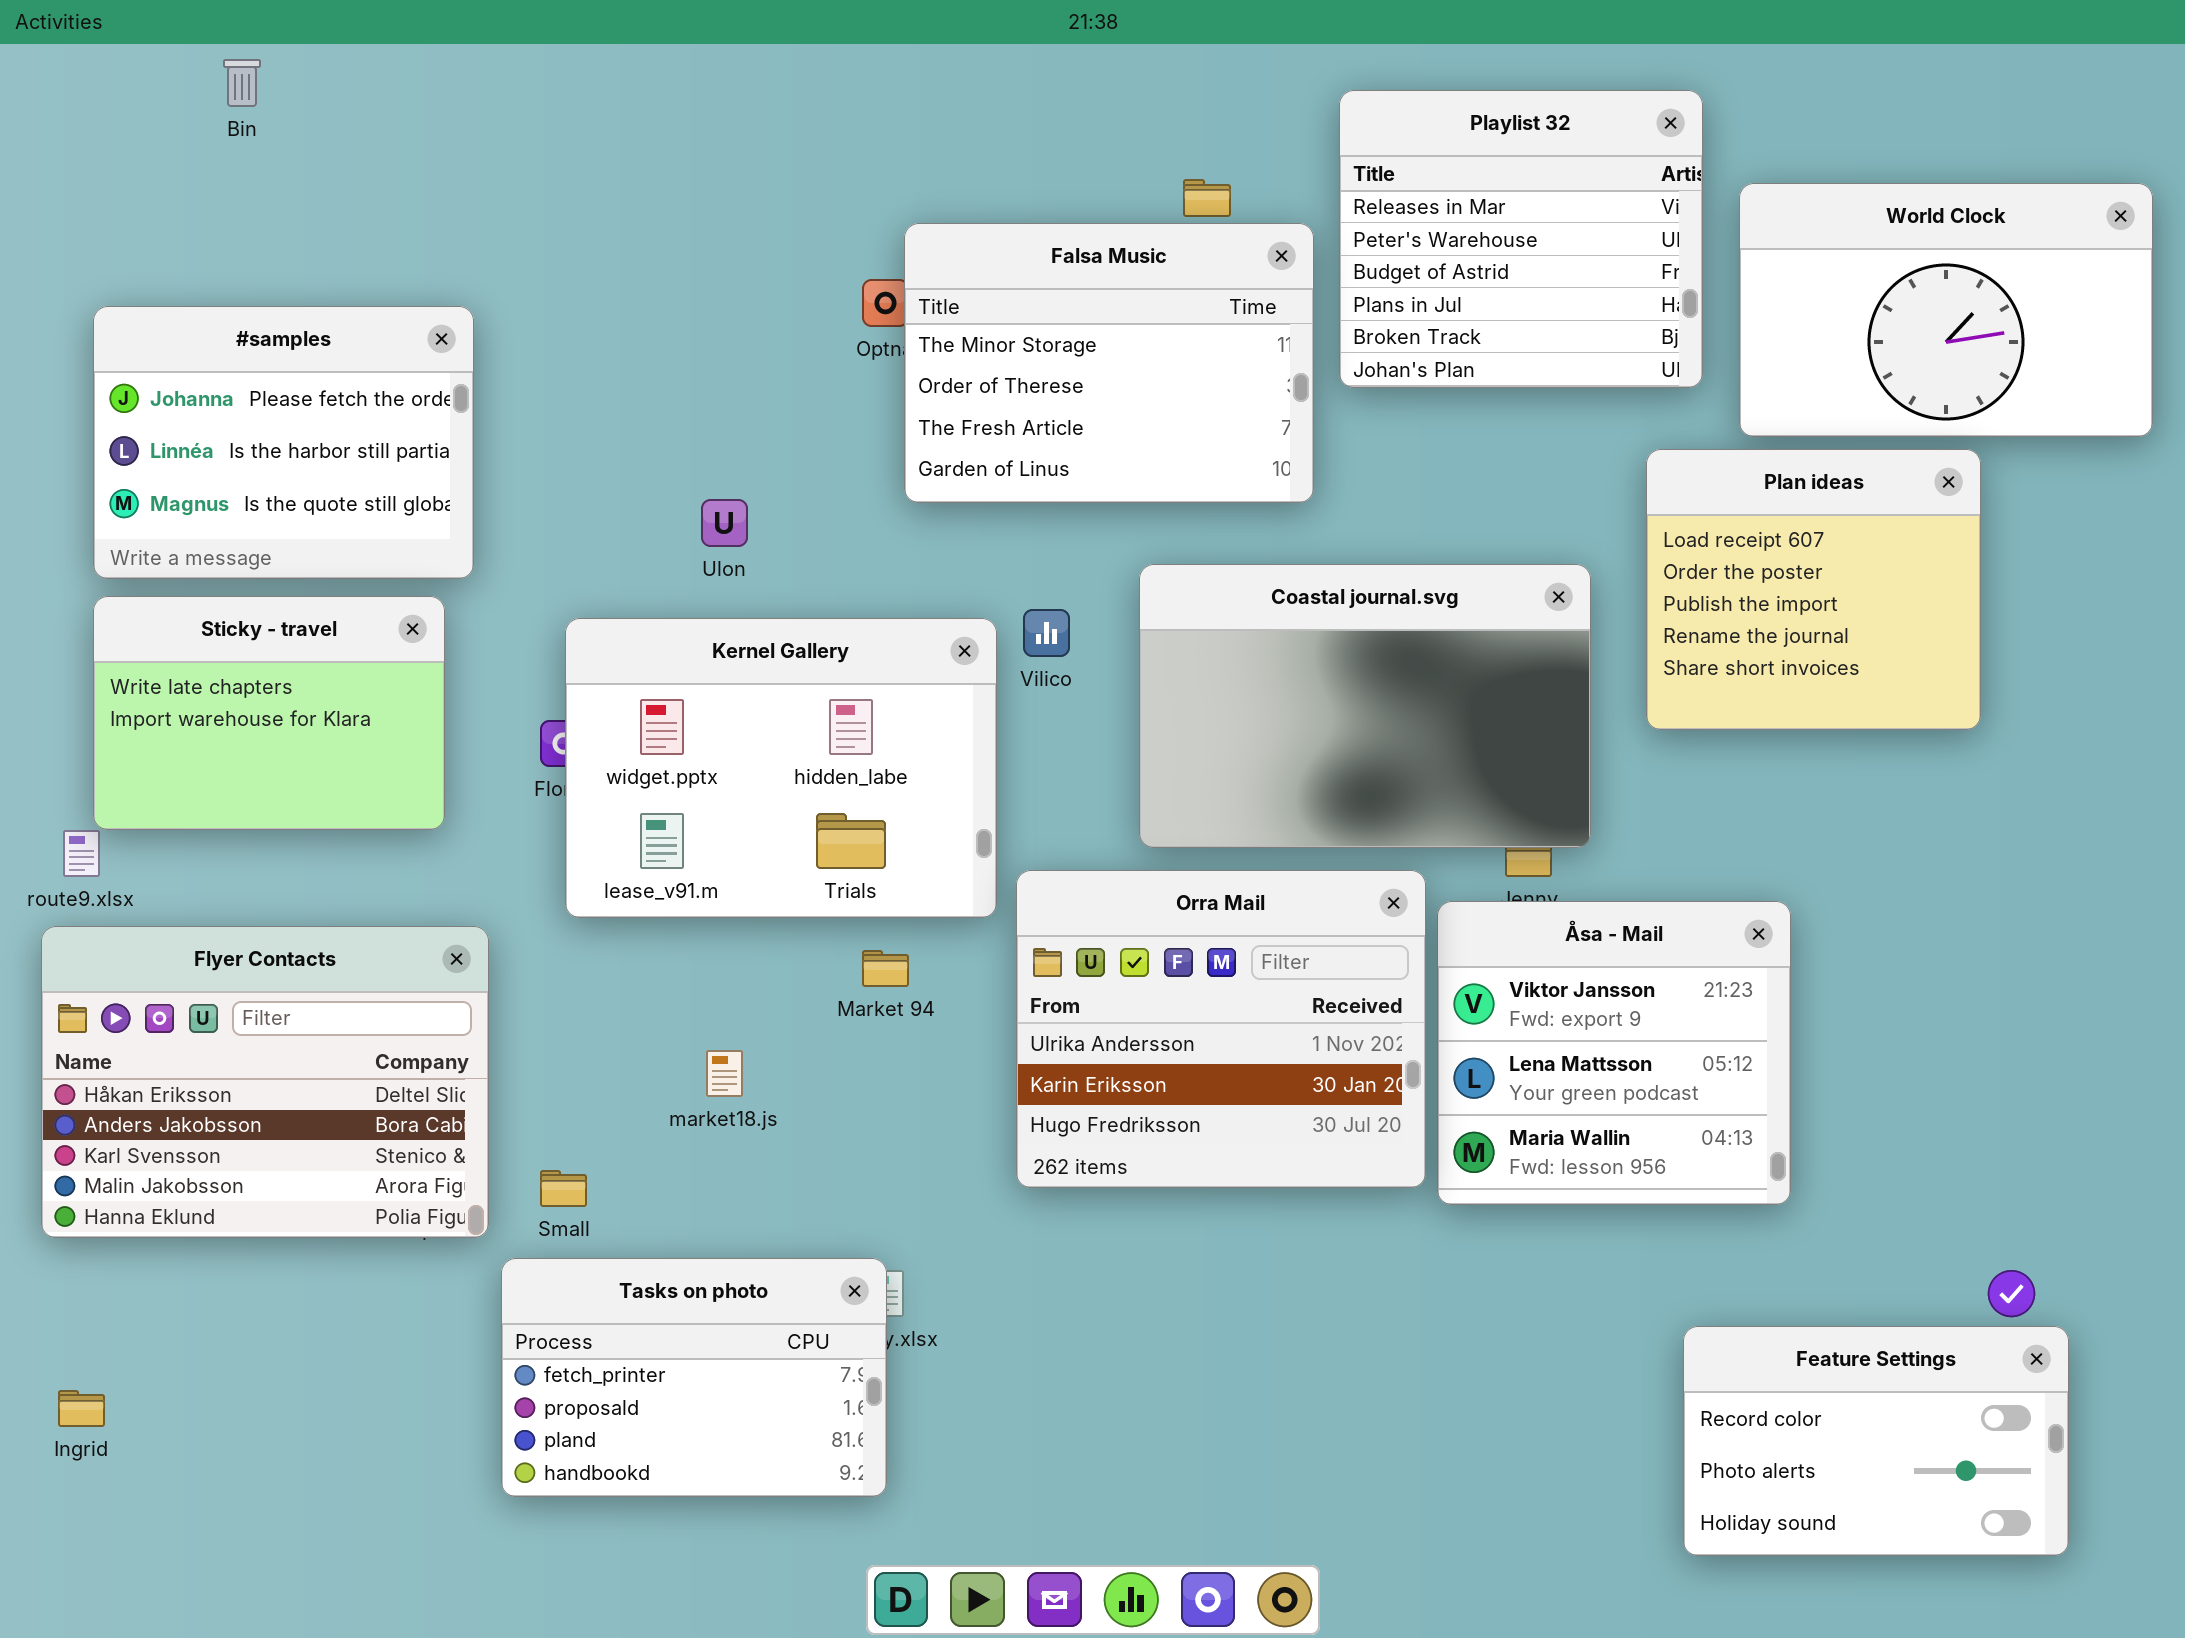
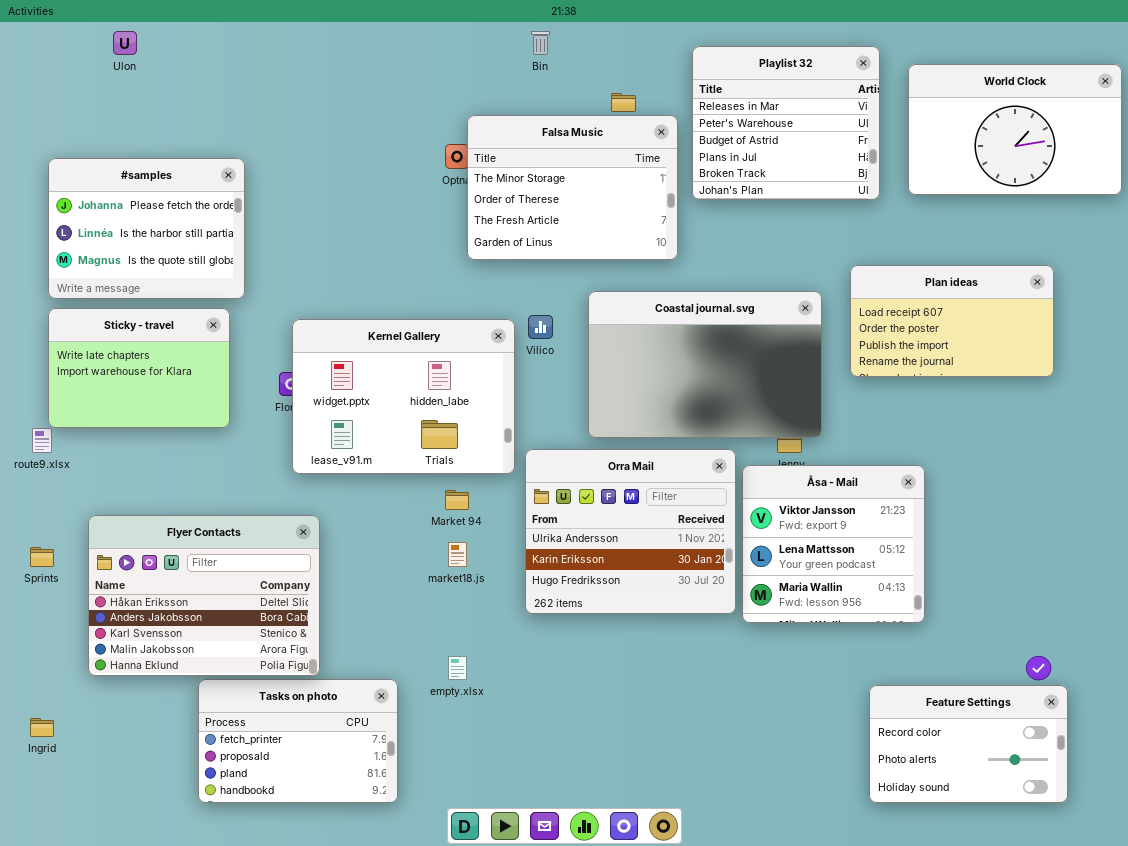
Bin: [223,59,261,107] -> [531,31,550,55], moved
World Clock: [1739,183,2153,437] -> [908,64,1122,195], moved
Plan ideas: [1646,449,1981,730] -> [850,265,1054,377], resized
Ulon: [701,499,748,547] -> [113,31,137,55], moved
Flyer Contacts: [41,926,489,1238] -> [88,515,320,676], moved
market18.js: [706,1050,743,1097] -> [448,542,467,567], moved
Tasks on photo: [501,1258,887,1497] -> [198,679,398,803], moved

